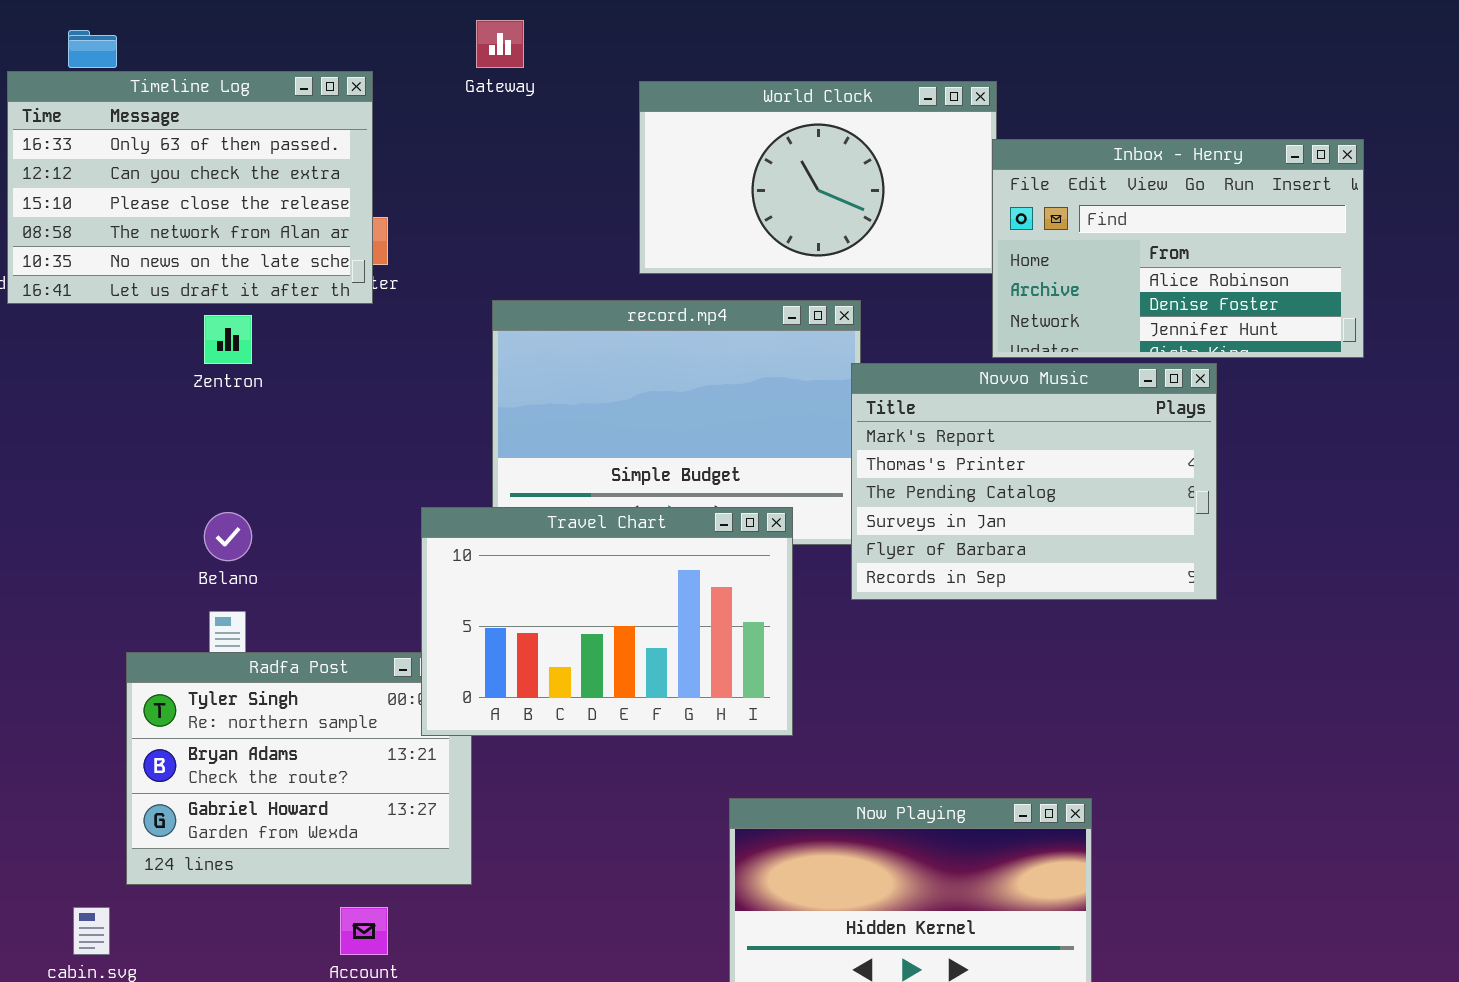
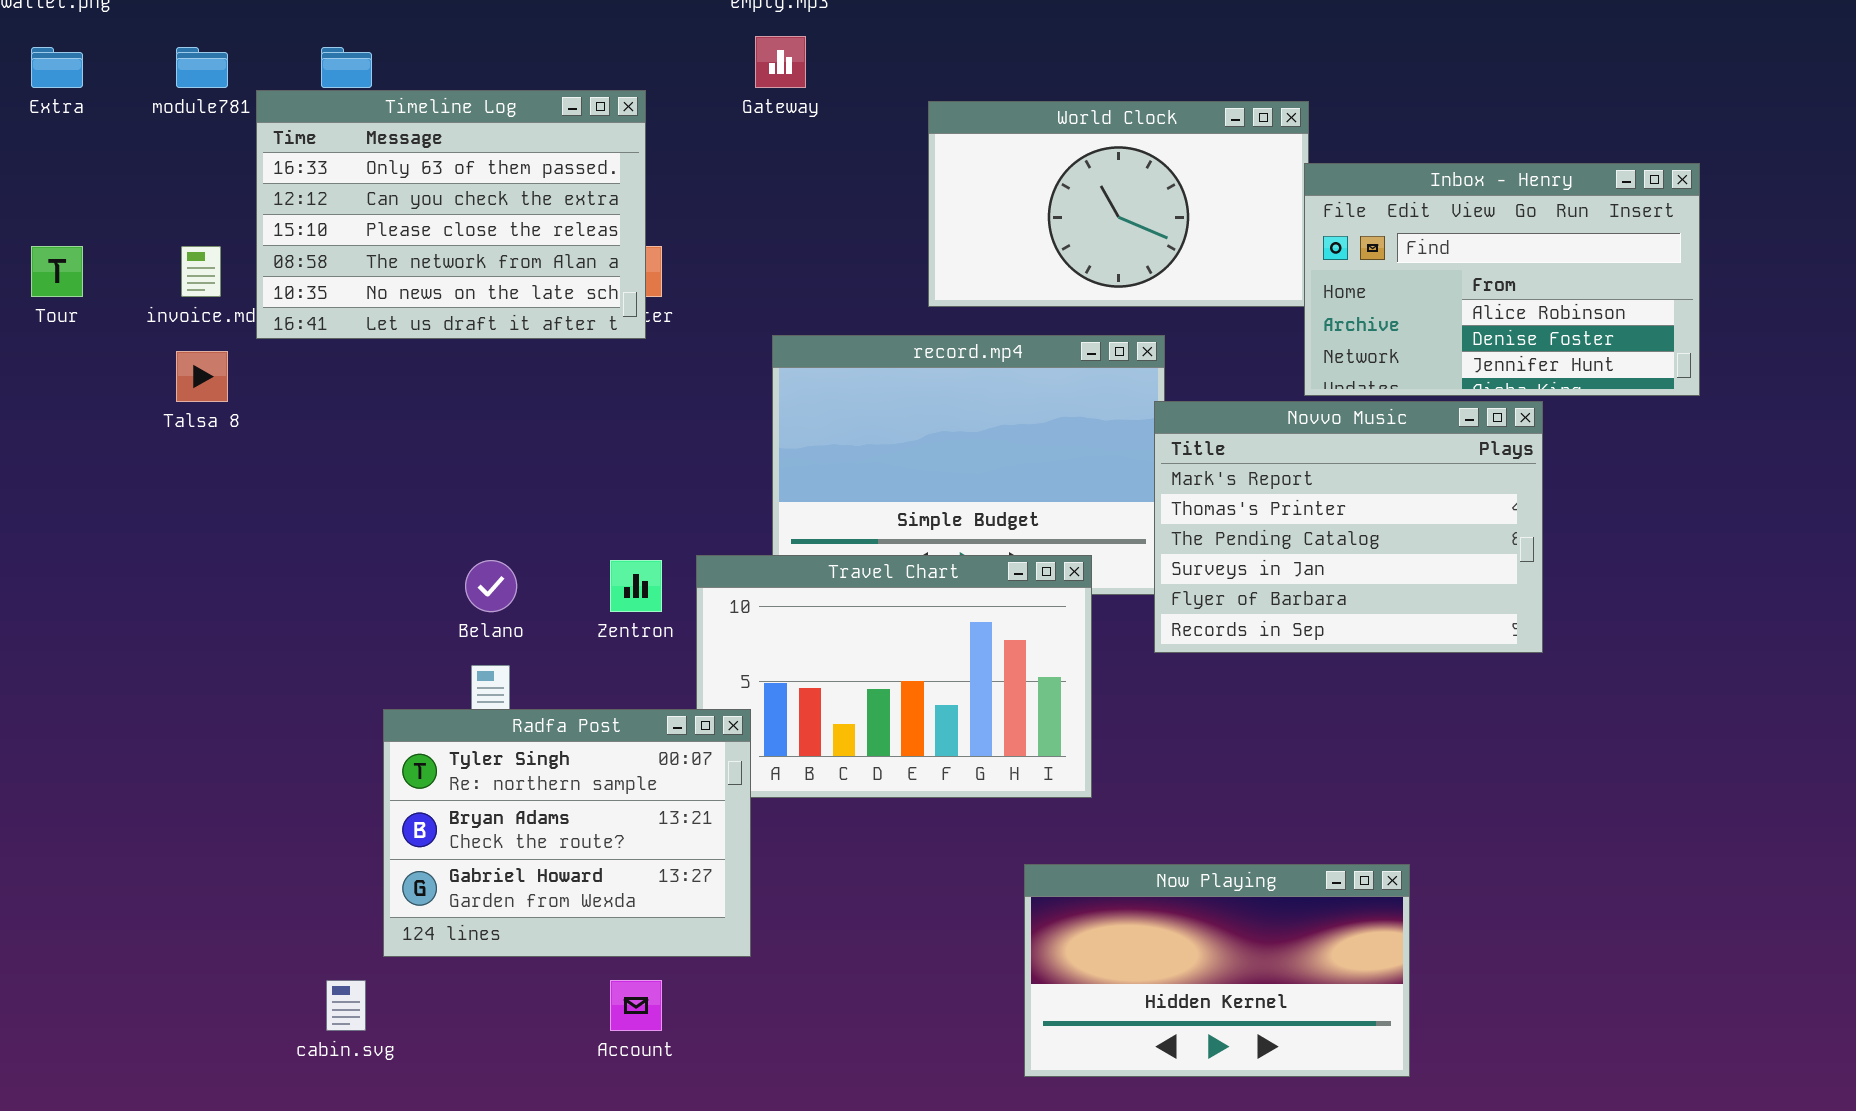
Zentron: [204,315,252,364] -> [610,560,662,612], moved
Radfa Post: [126,652,472,885] -> [383,709,751,957], raised

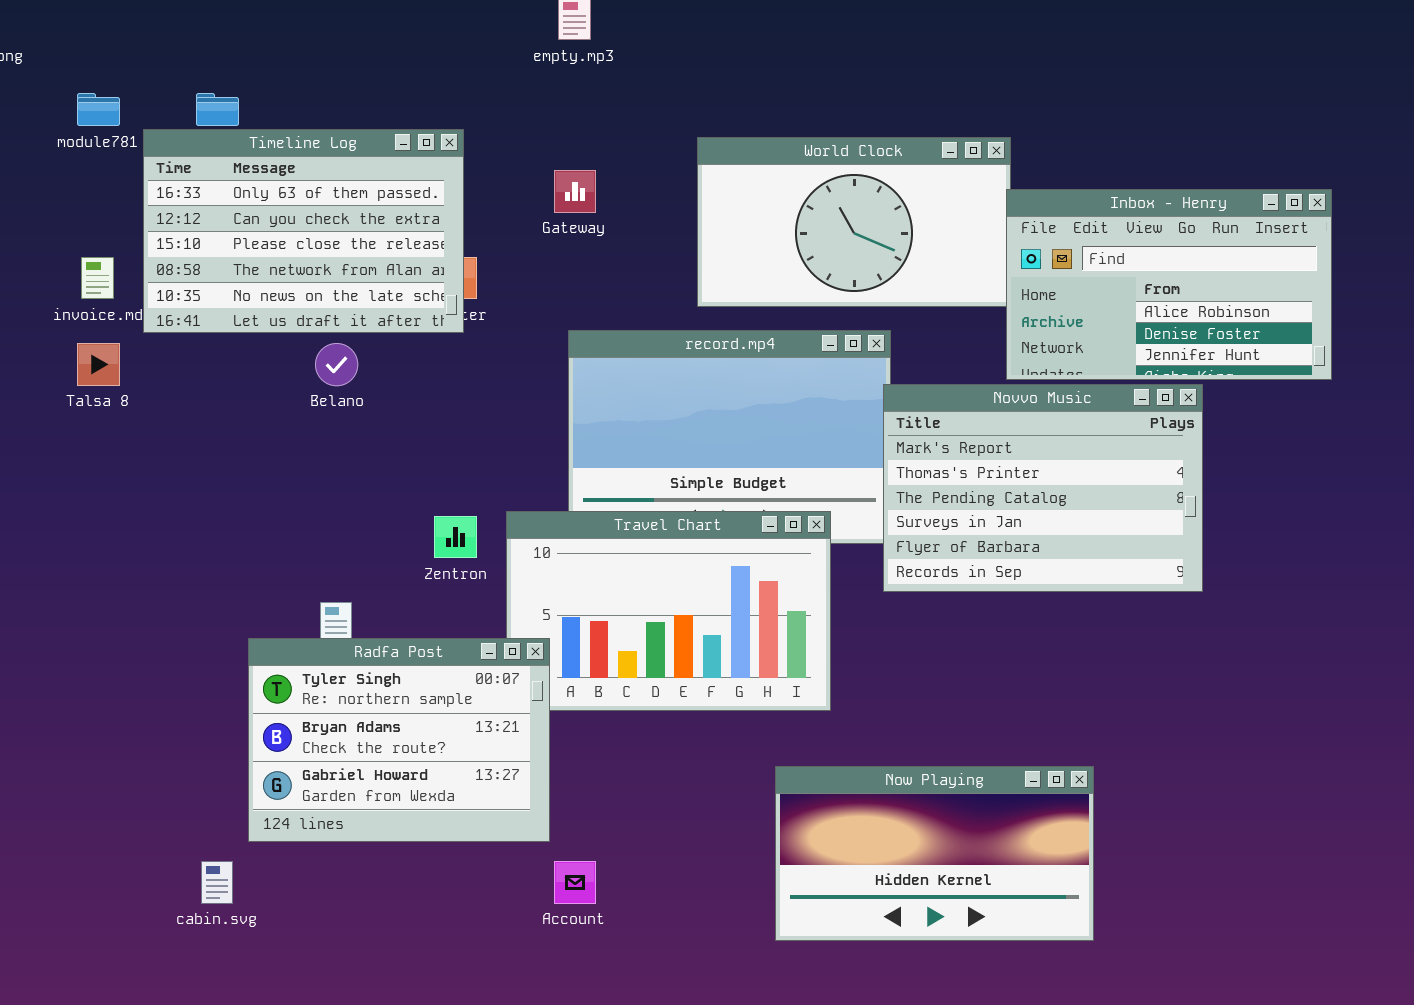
Gateway: [755,36,806,88] -> [554,170,596,213], moved
Belano: [465,560,517,612] -> [315,343,358,386], moved
Account: [610,980,662,1031] -> [554,861,596,904], moved

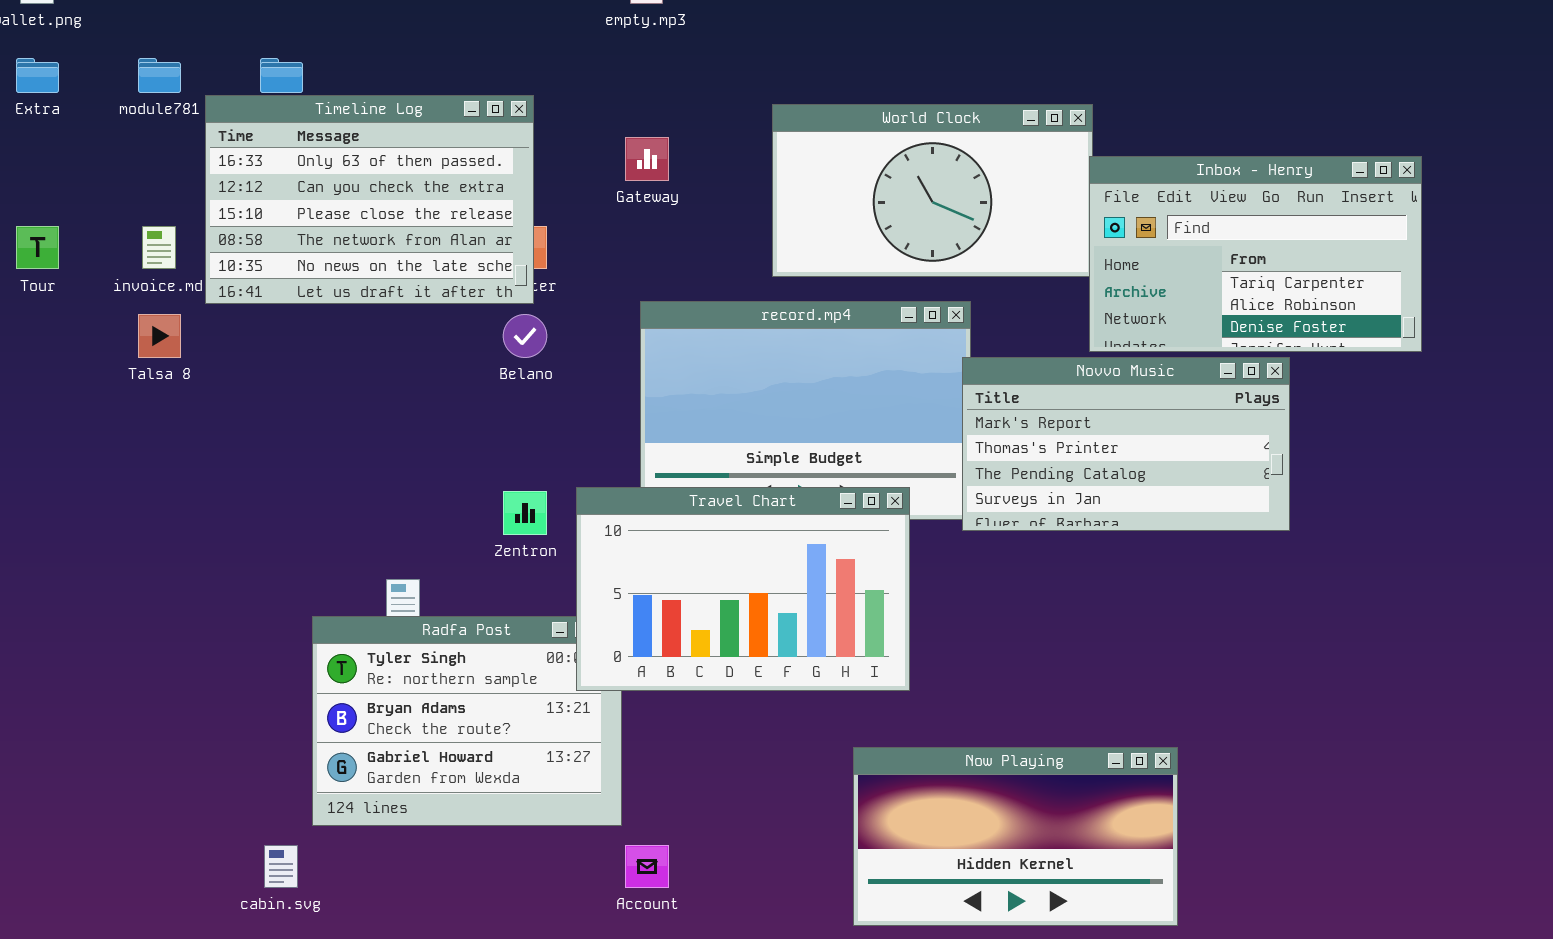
Inbox - Henry: [1006,189,1332,380] -> [1089,156,1422,352], scrolled up 1 row
Belano: [315,343,358,386] -> [503,314,547,358], moved
Novvo Music: [883,384,1203,592] -> [962,357,1290,531], resized
Travel Chart: [506,511,831,711] -> [576,487,910,691], raised

